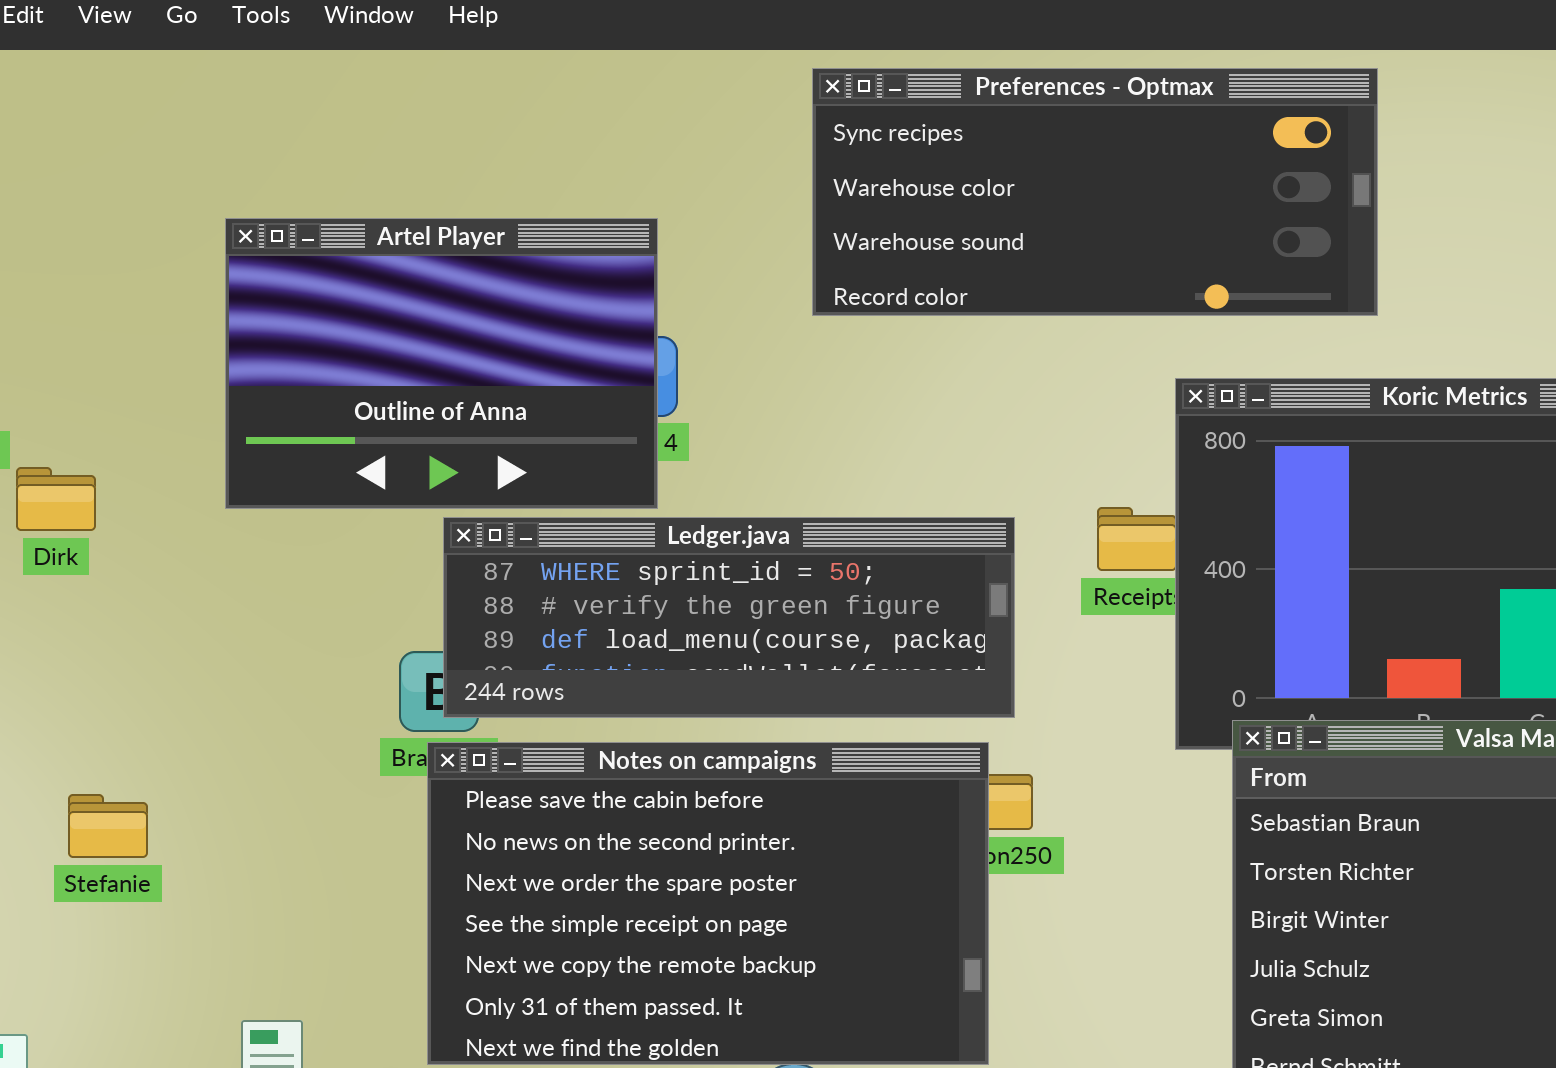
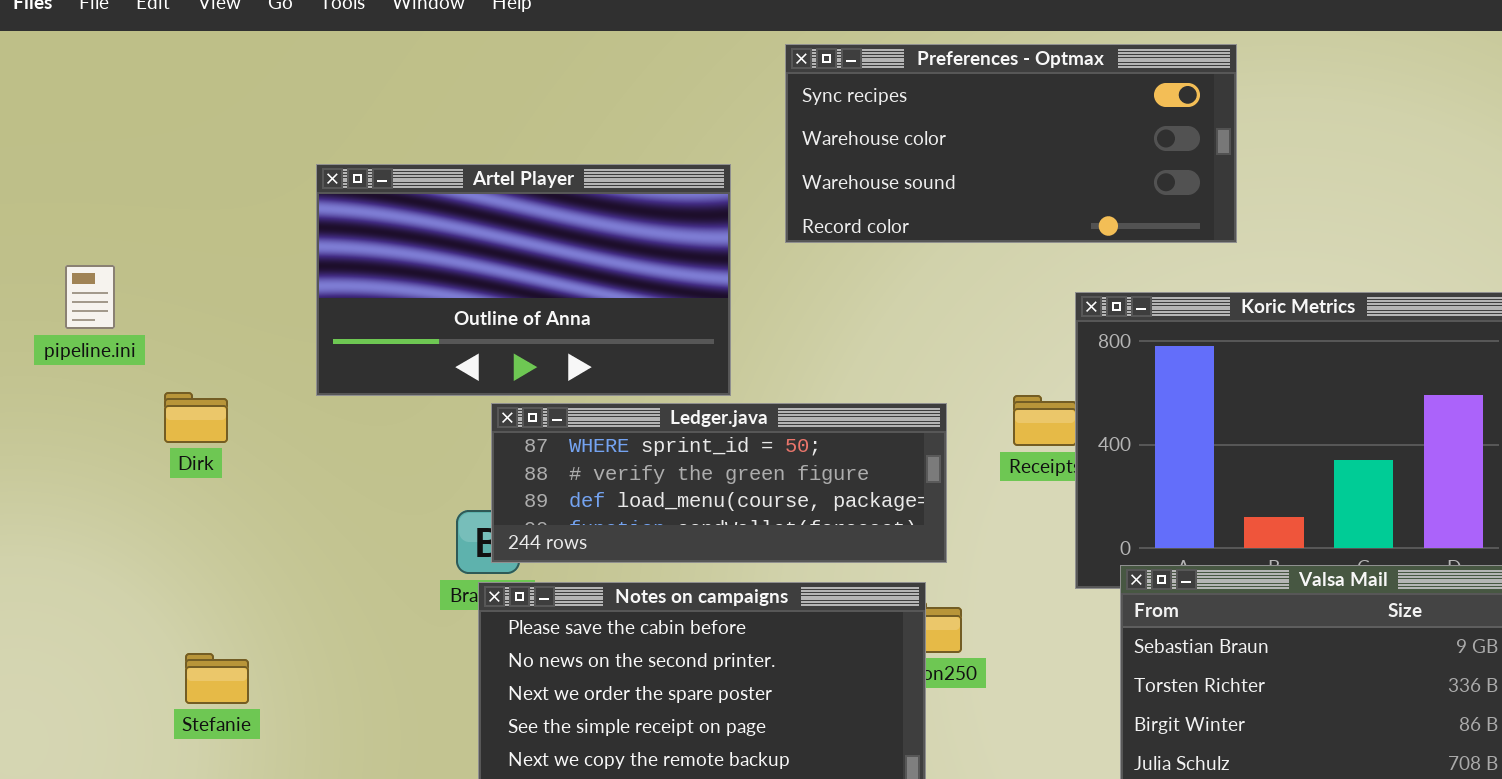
Artel Player: [225,218,658,509] -> [316,164,731,396], resized
Dirk: [16,467,96,531] -> [164,392,228,443], moved
Stefanie: [68,794,148,858] -> [185,653,249,704], moved

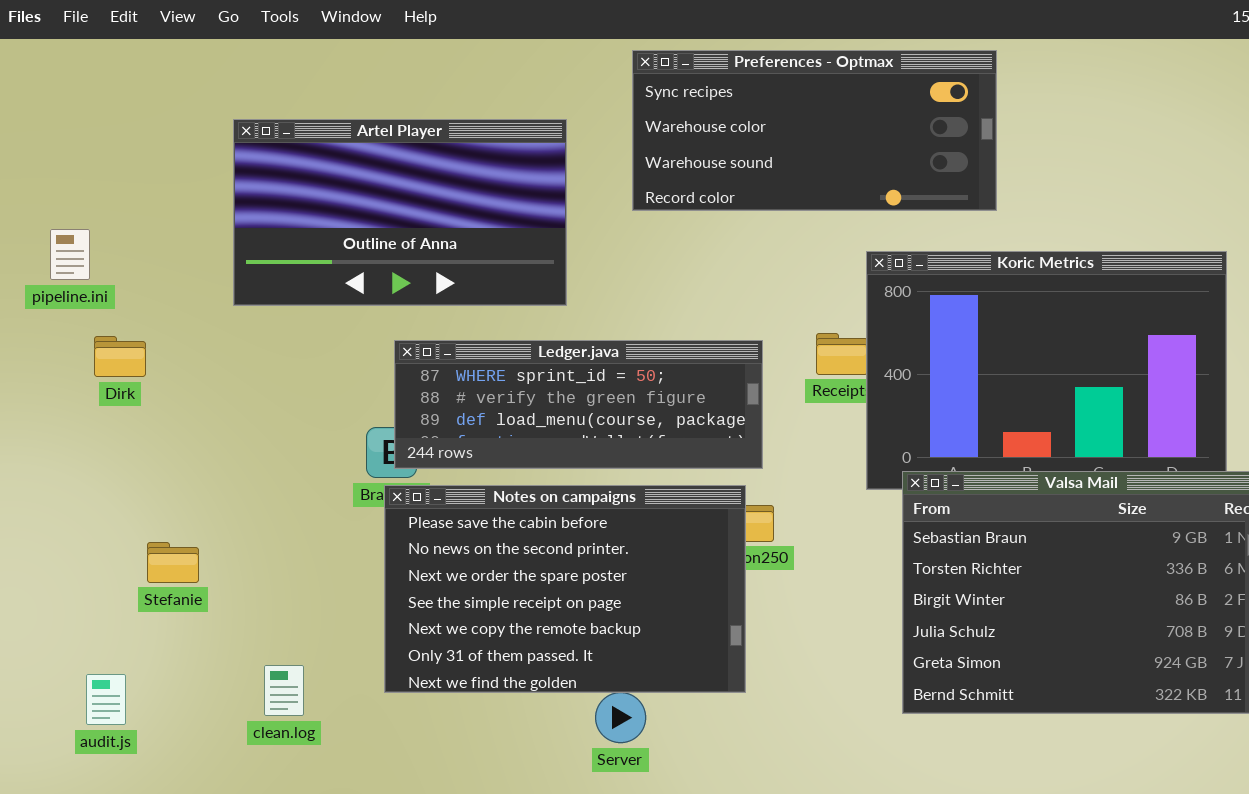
Artel Player: [316,164,731,396] -> [233,119,567,306], moved
Dirk: [164,392,228,443] -> [94,336,146,377], moved

